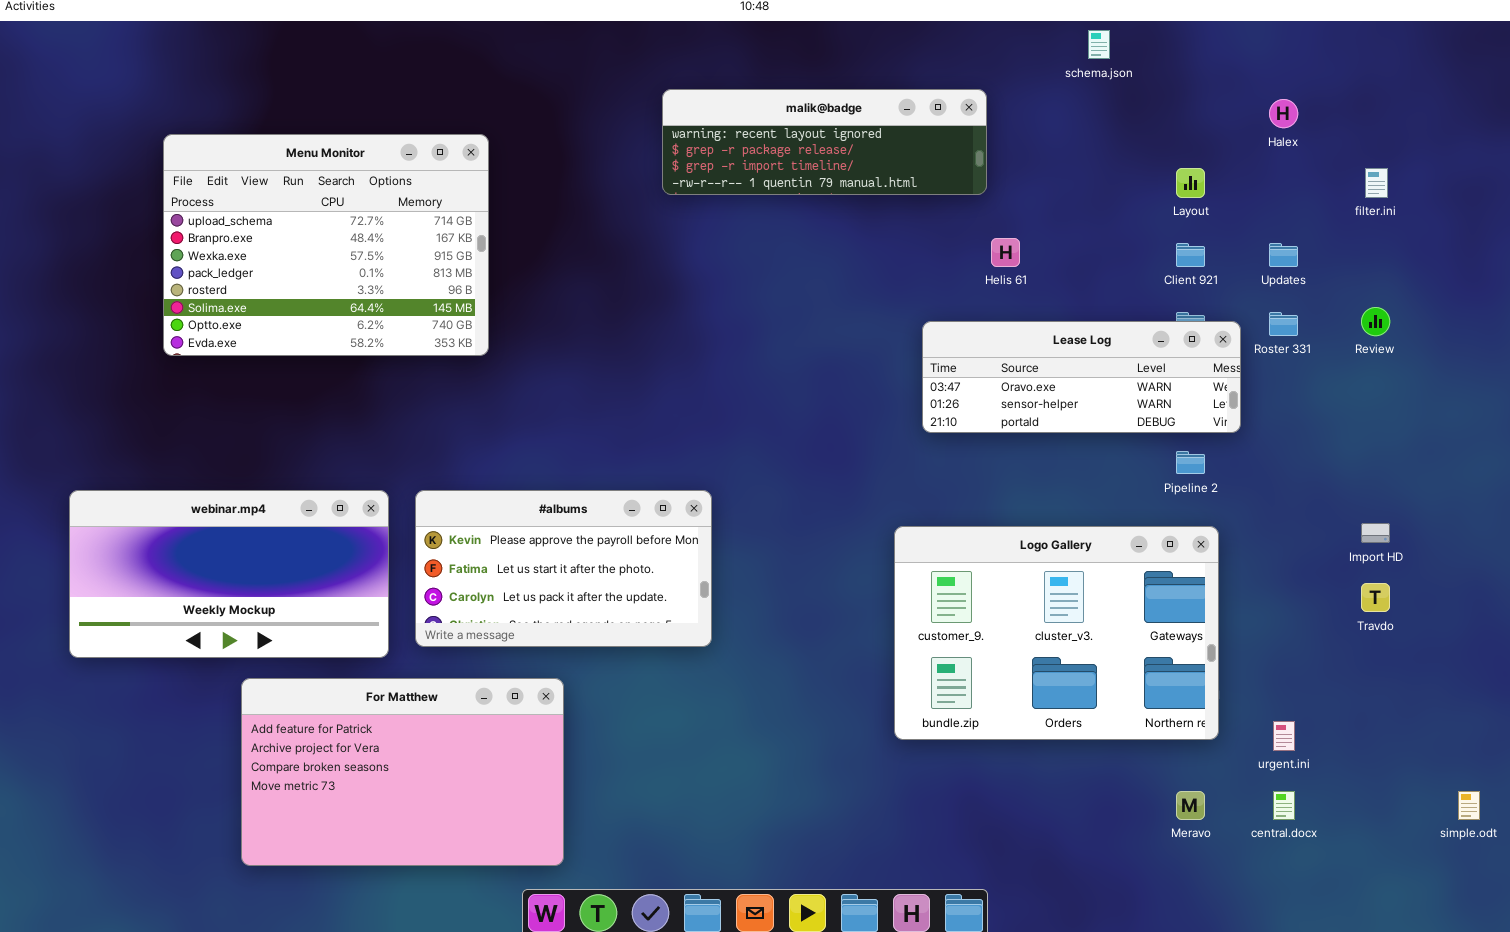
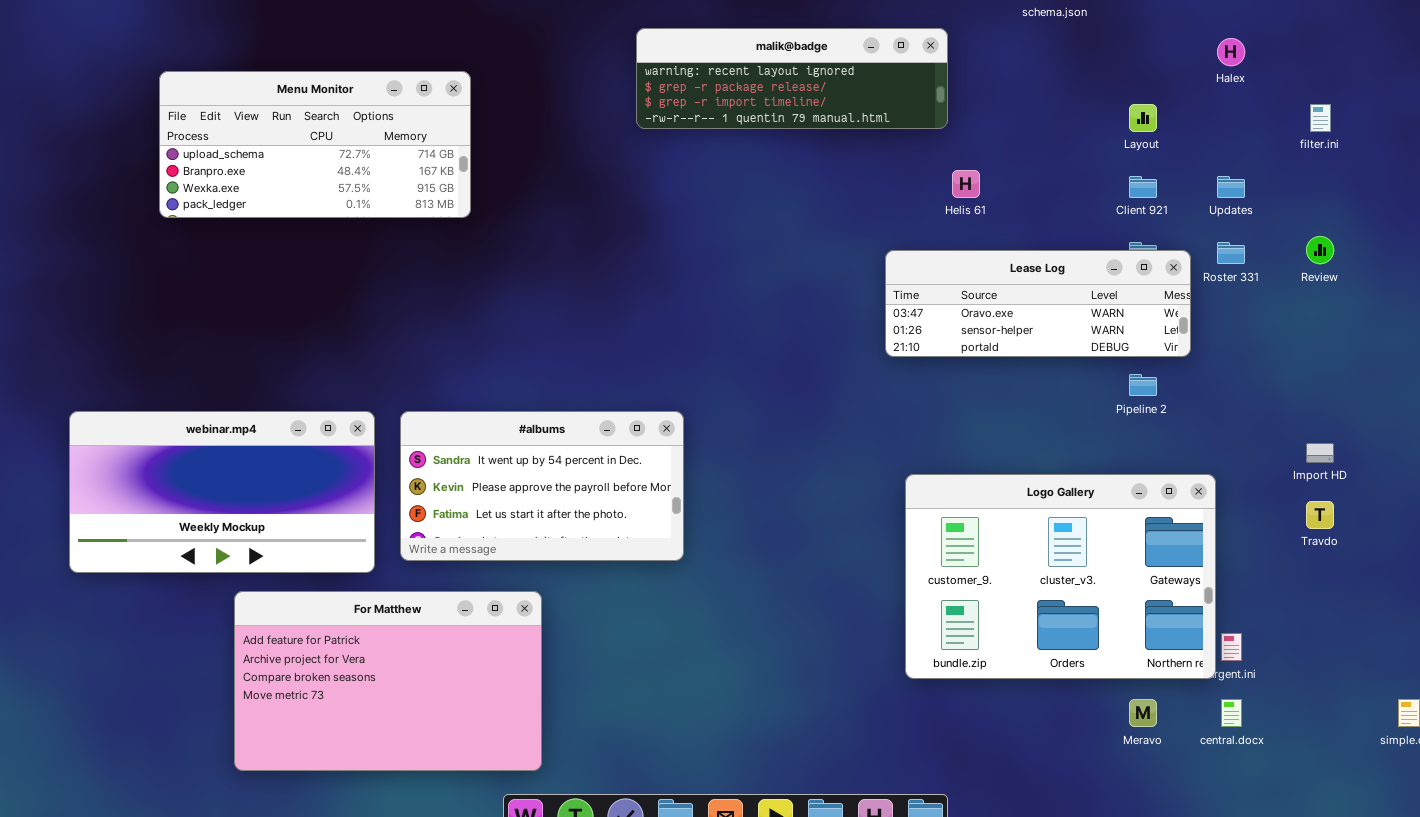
Menu Monitor: [163,134,489,356] -> [159,71,471,218], resized
#albums: [415,490,712,647] -> [400,411,684,561], scrolled up 1 row
Logo Gallery: [894,526,1219,740] -> [905,474,1216,679], moved

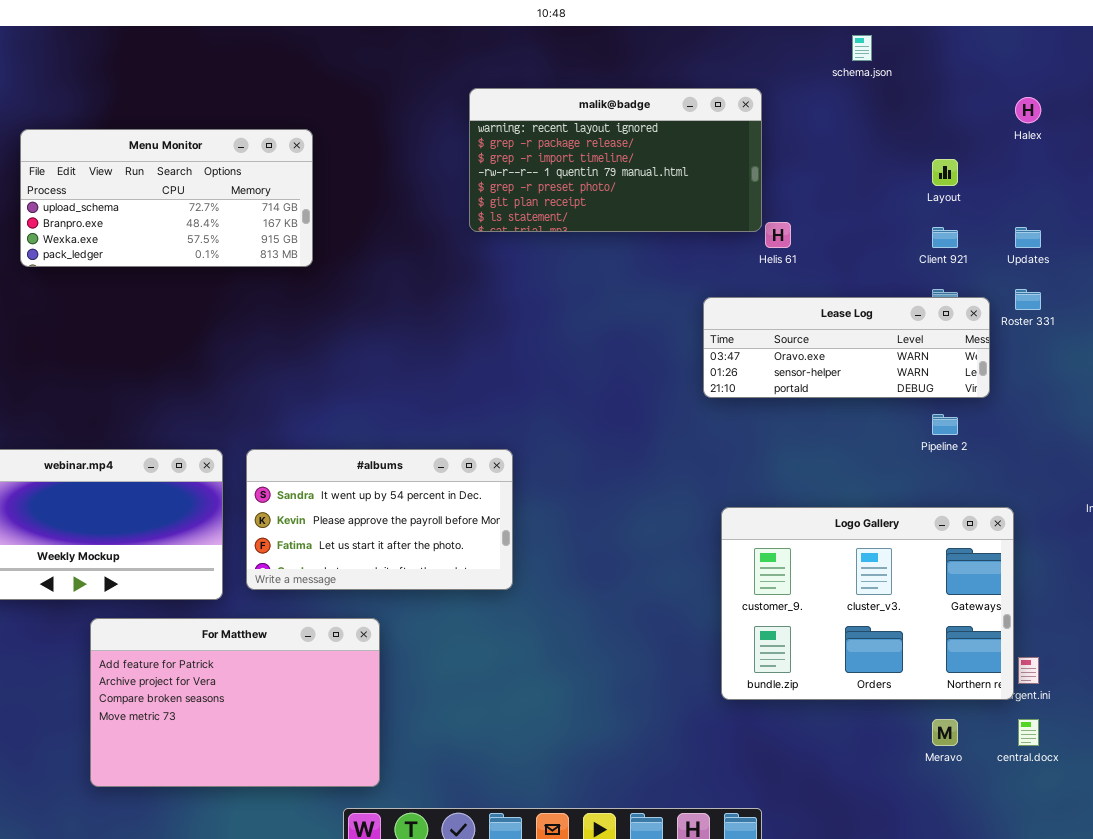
malik@badge: [636,28,948,129] -> [469,88,762,232], resized

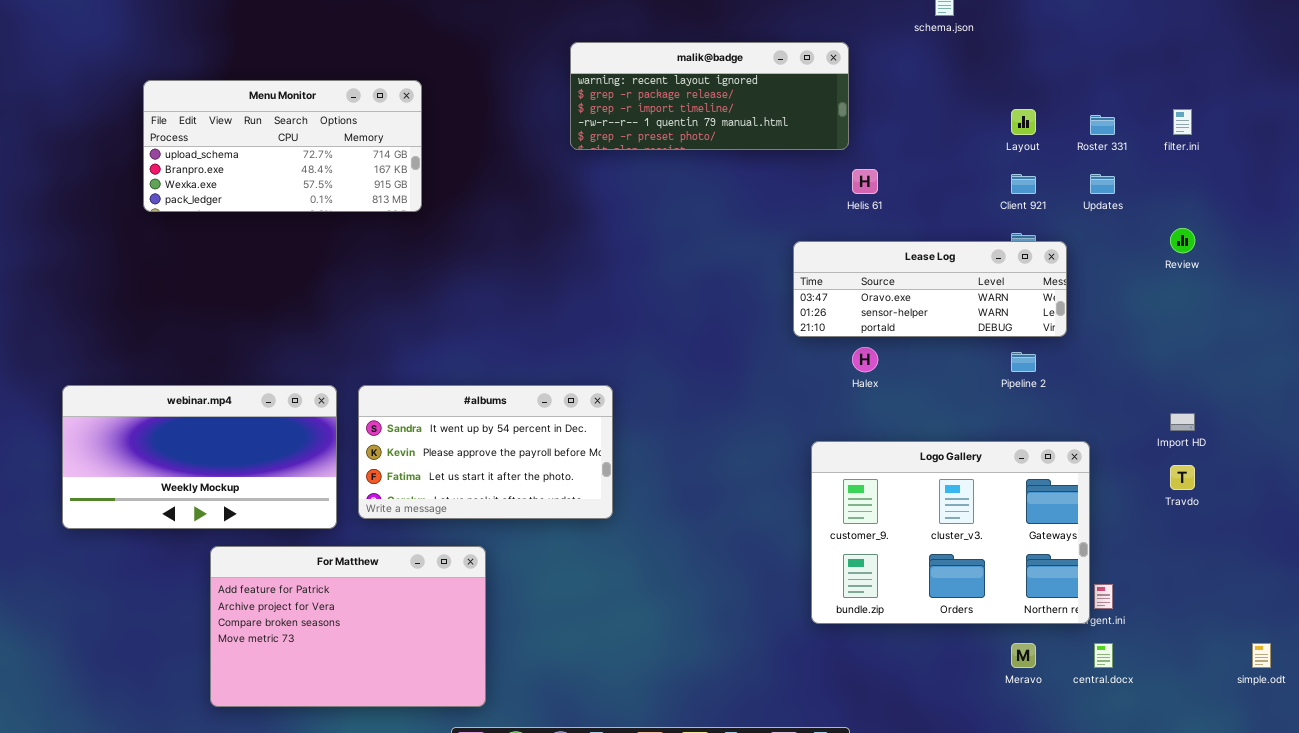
malik@badge: [469,88,762,232] -> [570,42,849,150], resized
Halex: [1015,97,1041,123] -> [852,347,878,372], moved
Roster 331: [1015,289,1041,310] -> [1090,115,1115,135], moved

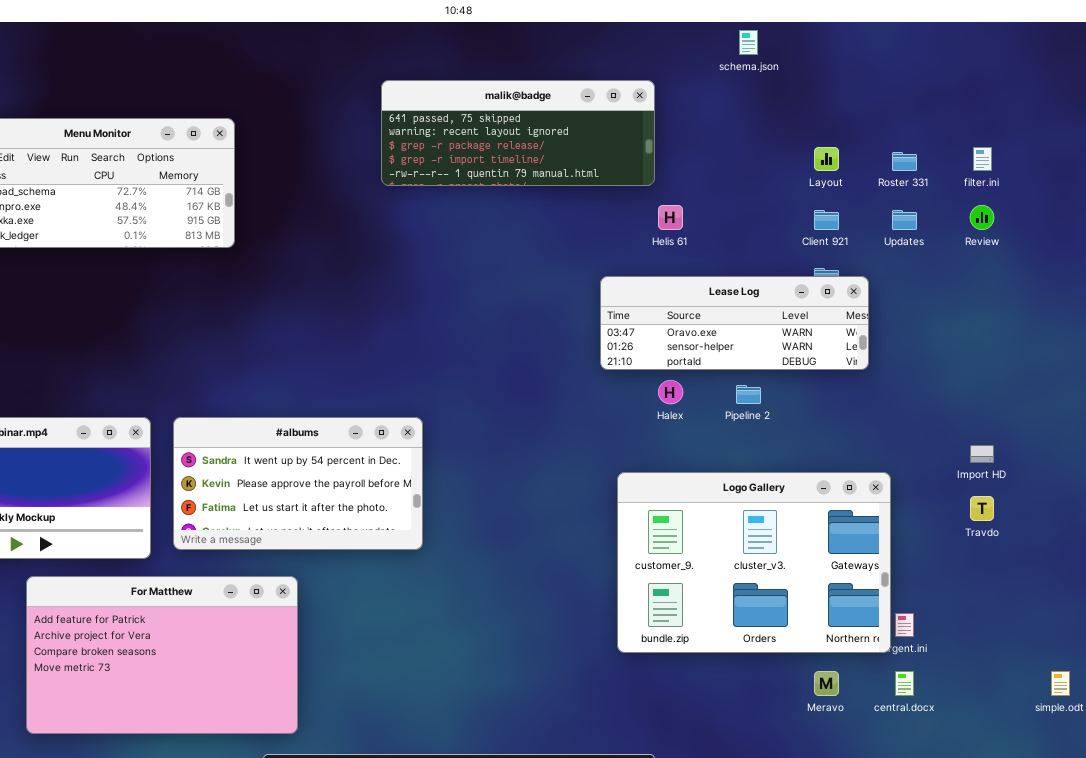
malik@badge: [570,42,849,150] -> [381,80,655,186], scrolled up 1 row
Review: [1170,228,1195,253] -> [970,205,994,230], moved
Pipeline 2: [1011,352,1036,372] -> [736,385,761,404], moved

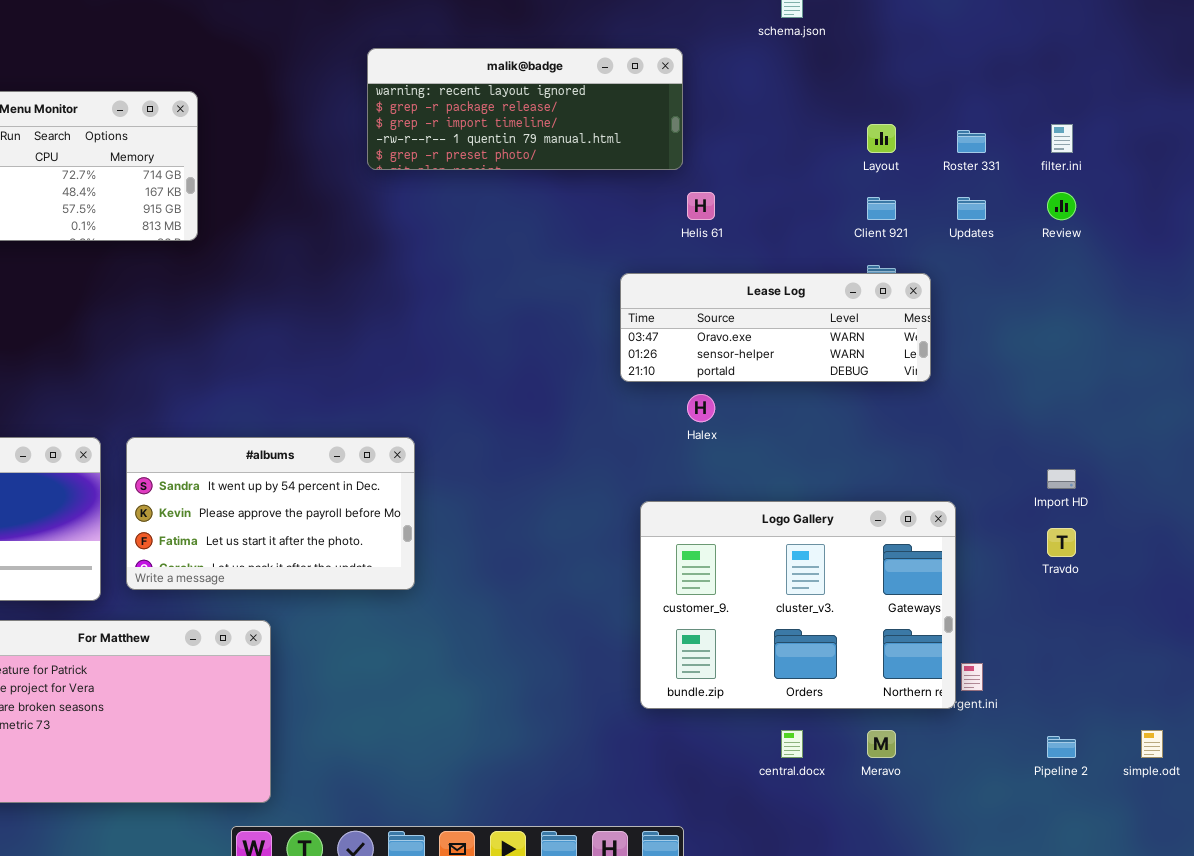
malik@badge: [381,80,655,186] -> [367,48,683,170], scrolled down 1 row
Pipeline 2: [736,385,761,404] -> [1047,736,1076,758], moved
central.docx: [895,671,914,696] -> [781,730,803,758], moved

